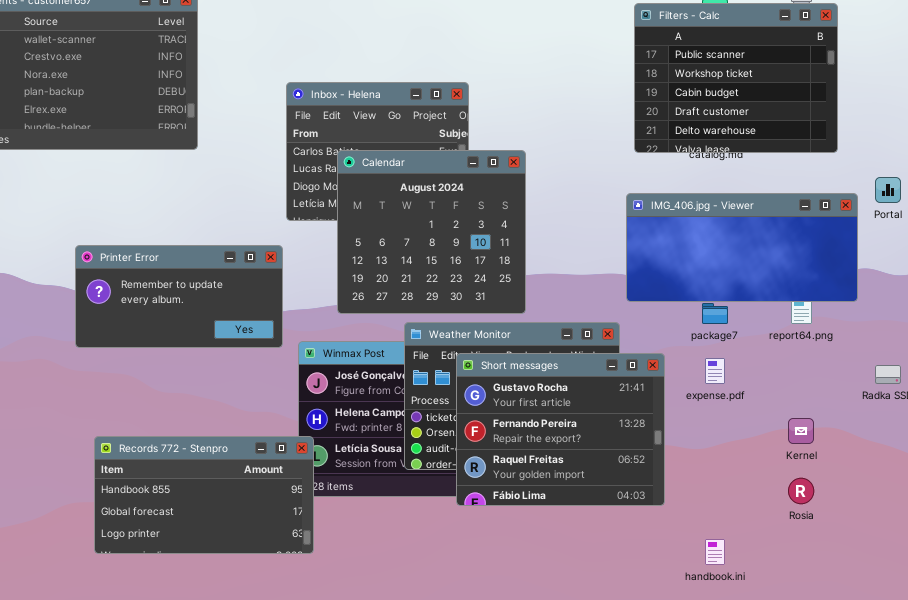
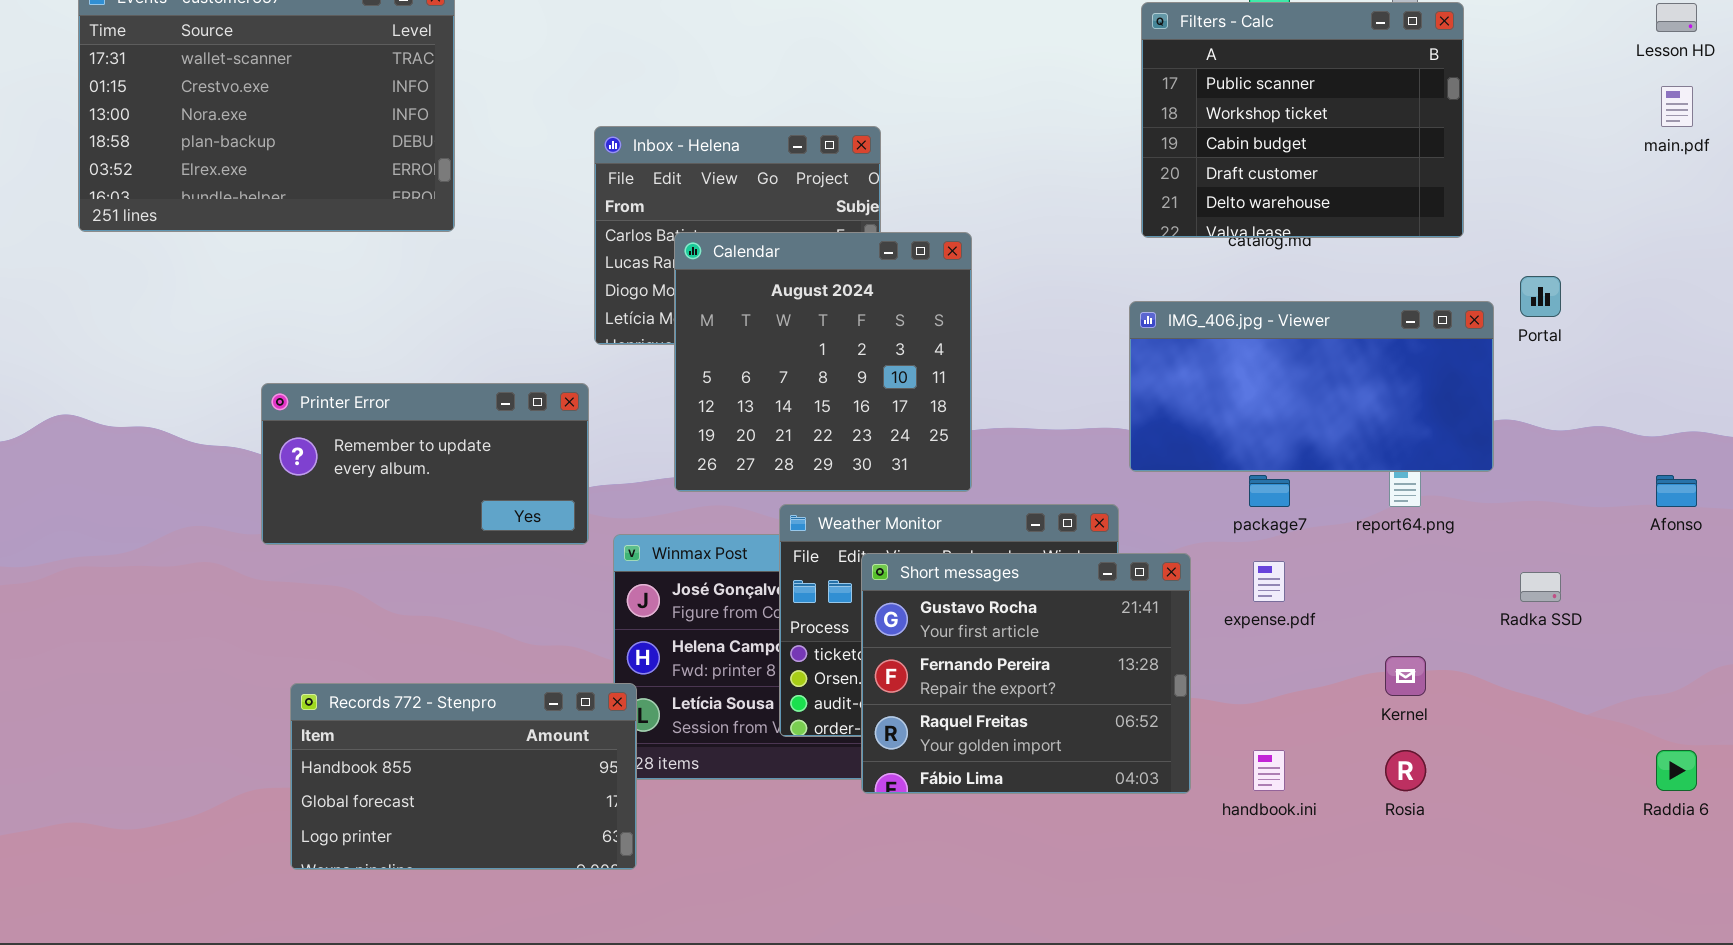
handbook.ini: [705,539,725,565] -> [1253,750,1285,791], moved

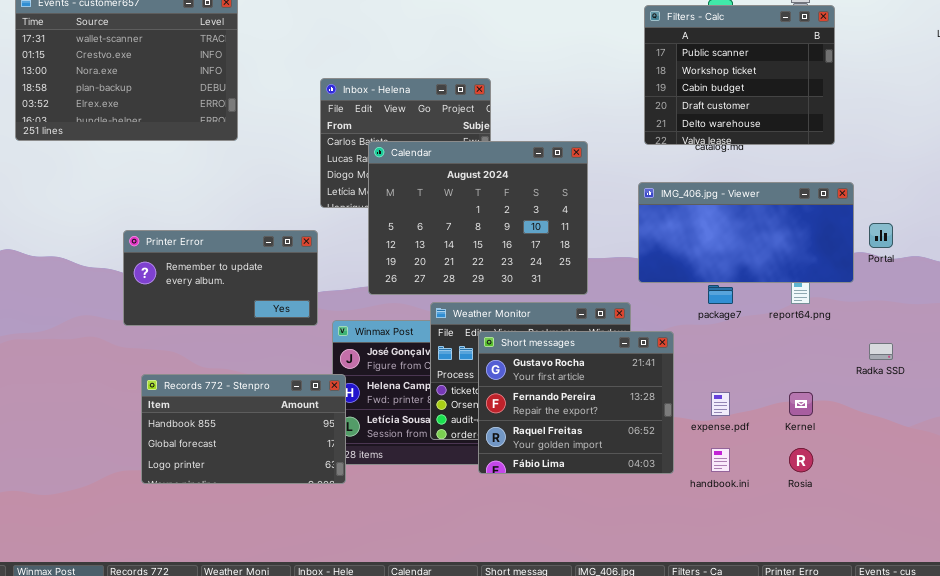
Calendar: [674,232,972,492] -> [368,141,588,295], resized
Portal: [1520,276,1561,317] -> [869,223,893,248], moved
expense.pdf: [1253,561,1285,602] -> [711,392,730,416], moved
Records 772 - Stenpro: [290,683,637,870] -> [141,374,346,484], moved

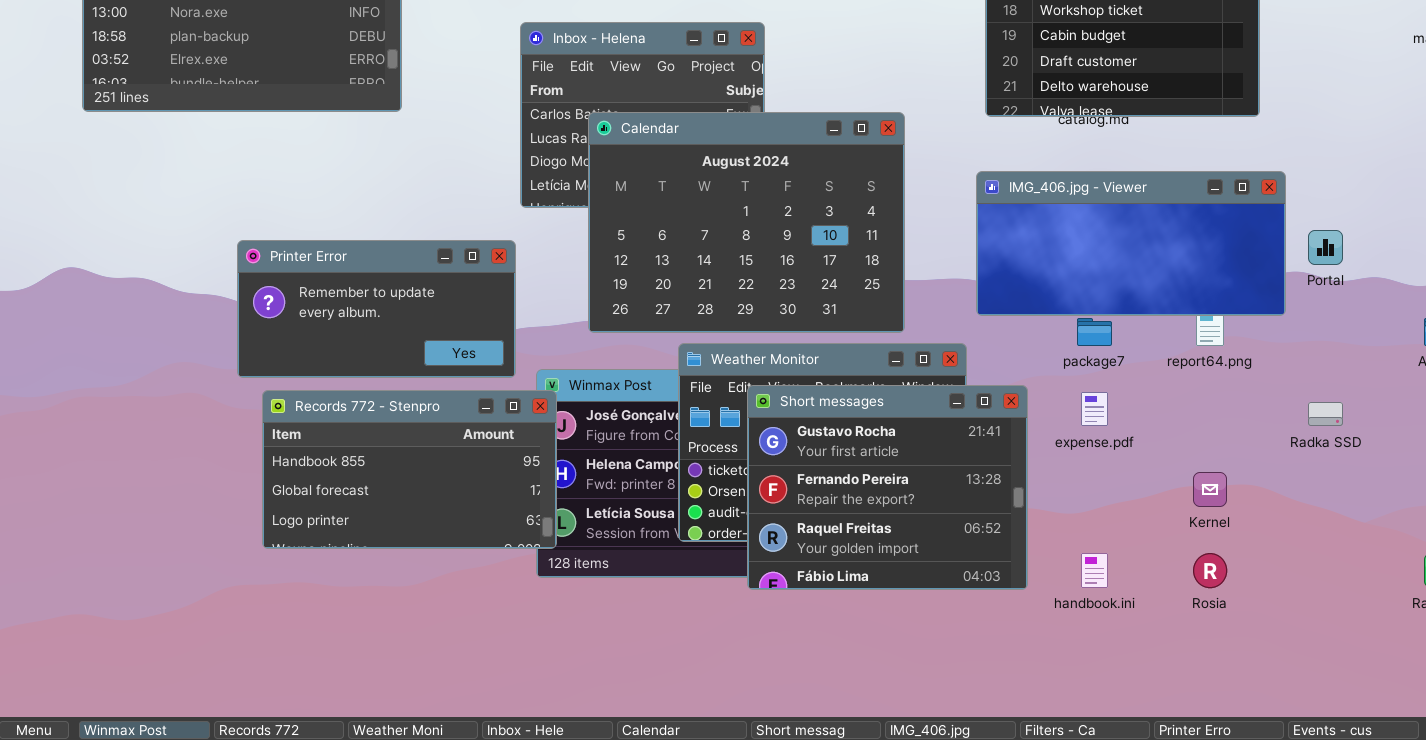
Records 772 - Stenpro: [141,374,346,484] -> [262,390,557,549], moved
expense.pdf: [711,392,730,416] -> [1081,392,1108,426], moved

